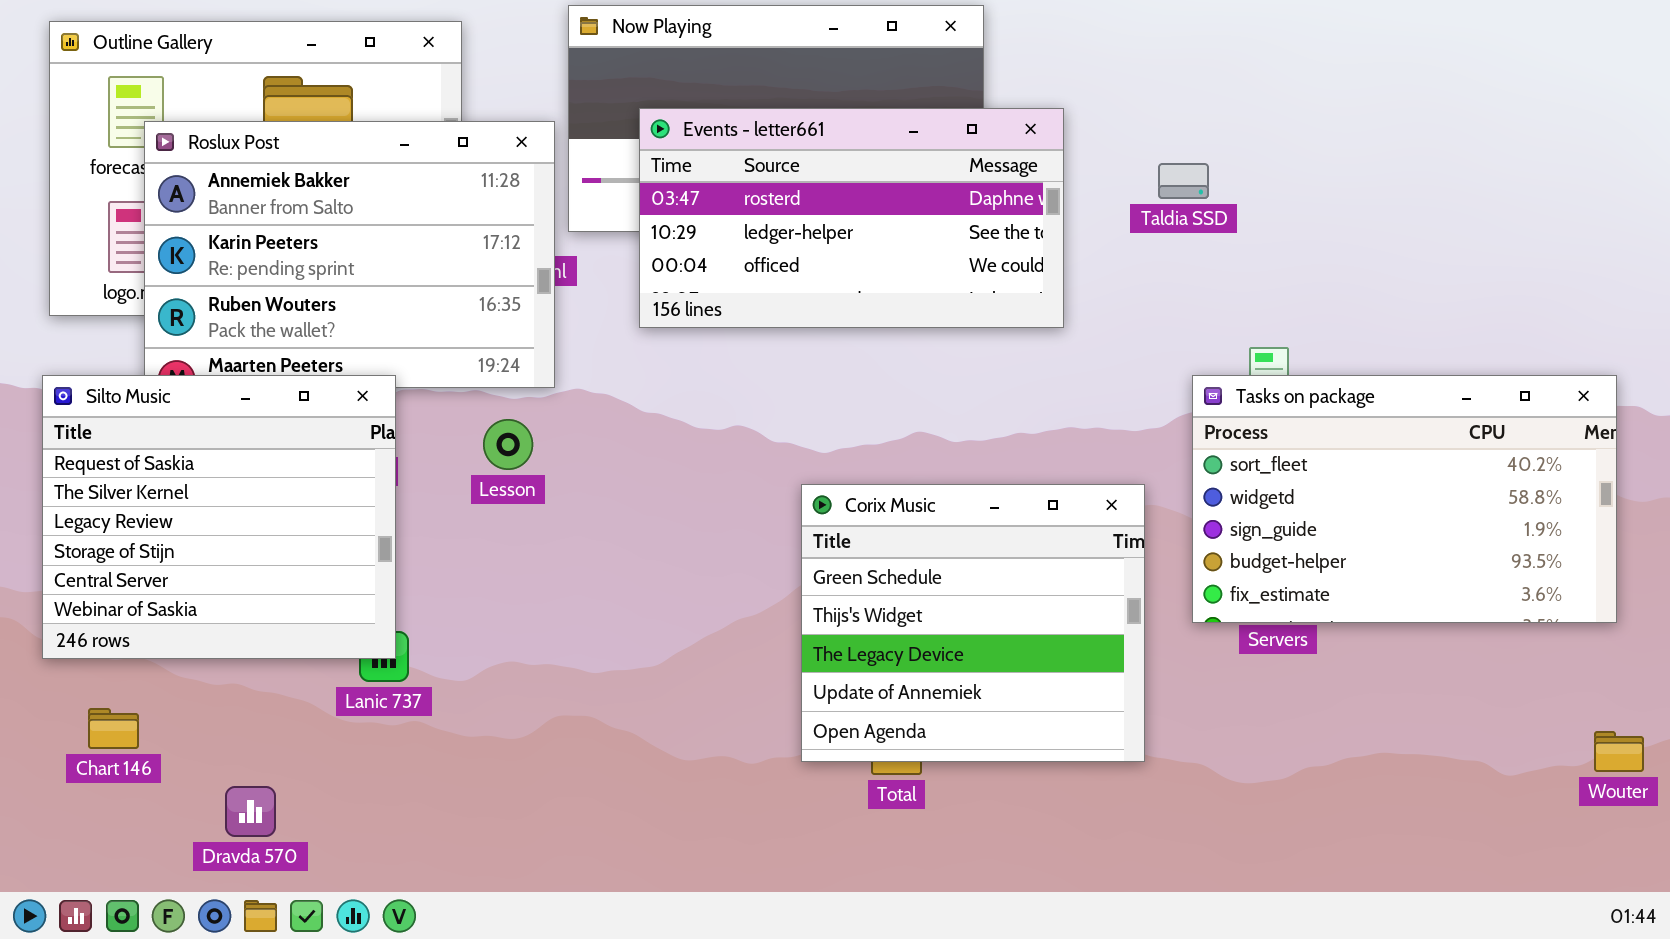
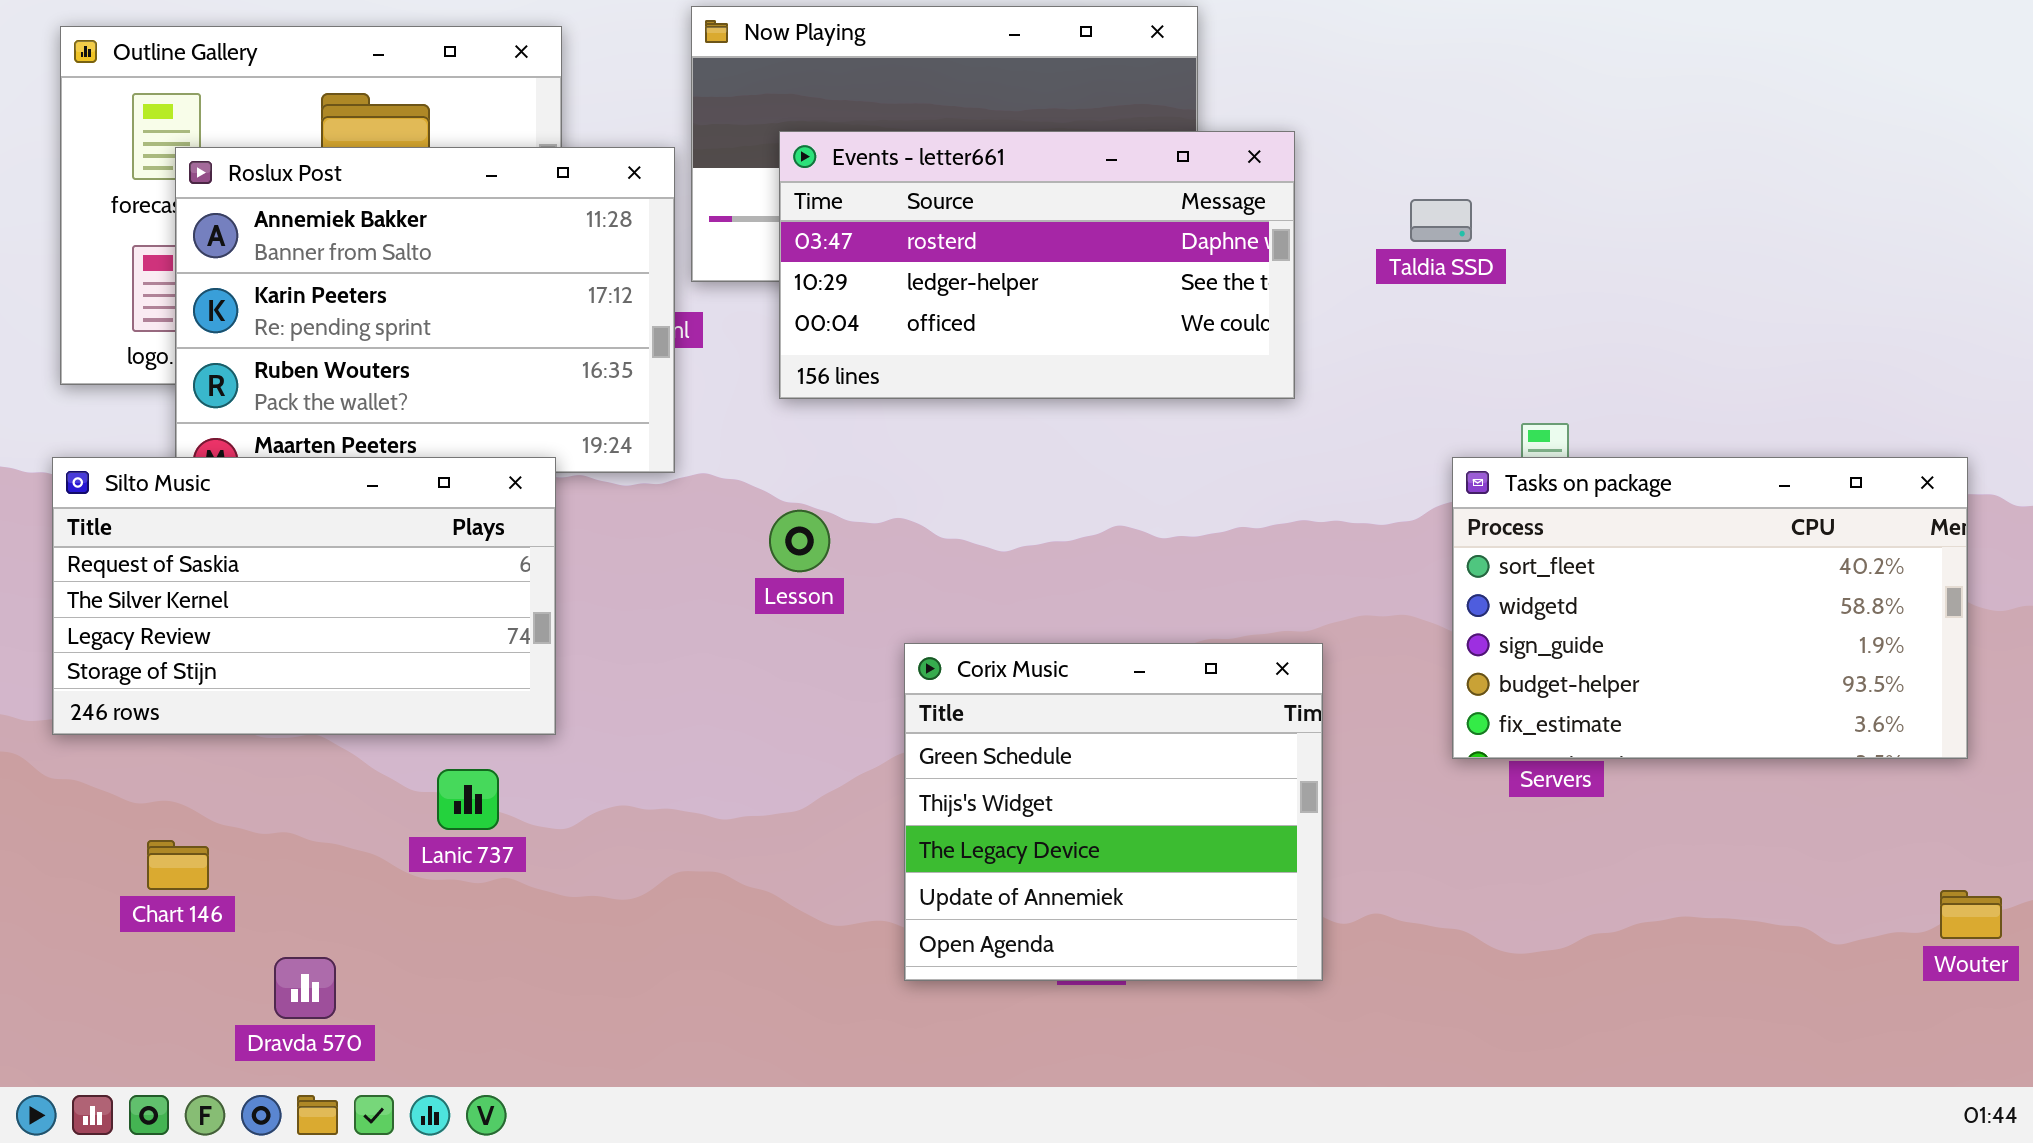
Silto Music: [42,375,396,659] -> [52,457,556,735], resized
Lesson: [483,419,533,470] -> [769,510,830,572], moved
Corix Music: [801,484,1145,762] -> [904,643,1323,981], moved
Chart 146: [88,708,139,749] -> [147,840,209,890], moved

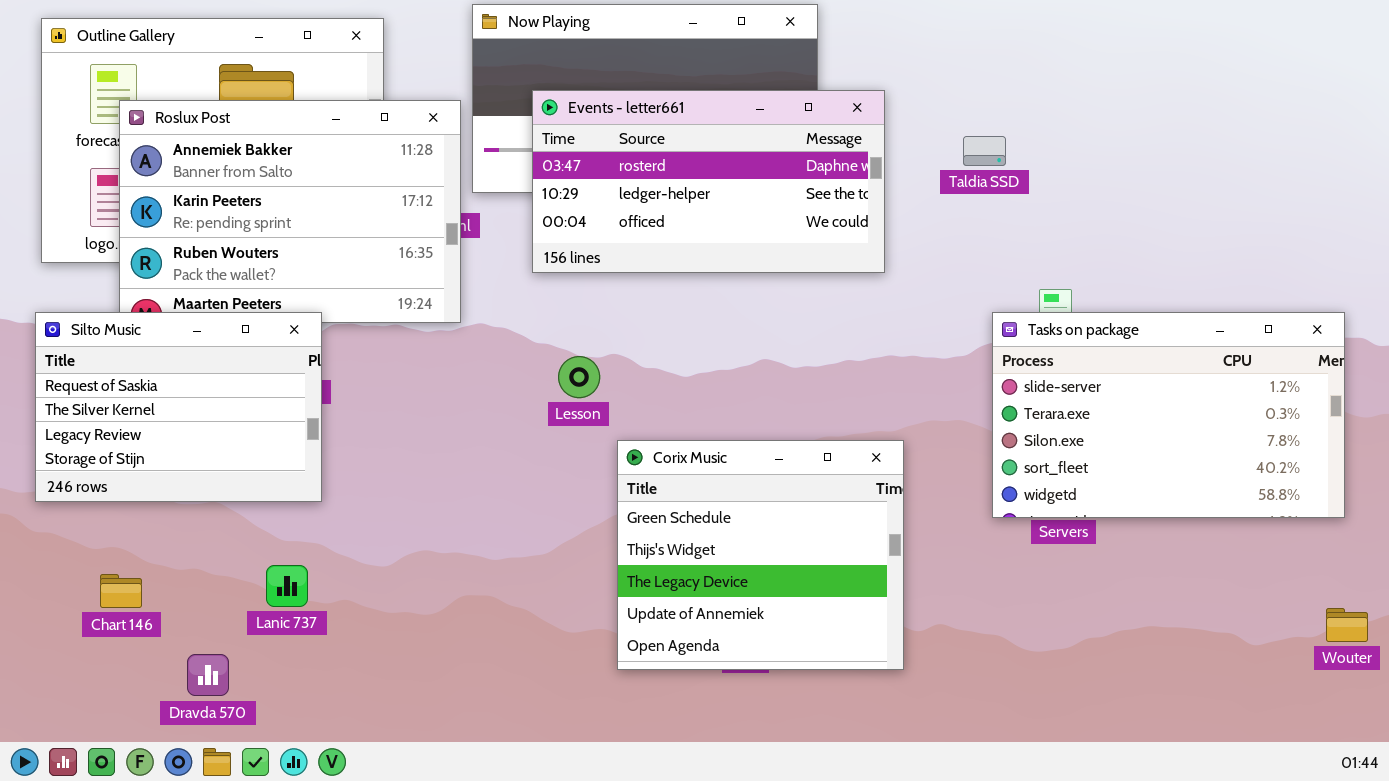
Silto Music: [52,457,556,735] -> [35,312,322,502], resized
Tasks on package: [1452,457,1968,759] -> [992,312,1345,518], scrolled up 3 rows
Lesson: [769,510,830,572] -> [558,356,600,398], moved
Lanic 737: [437,769,499,830] -> [266,565,308,607], moved

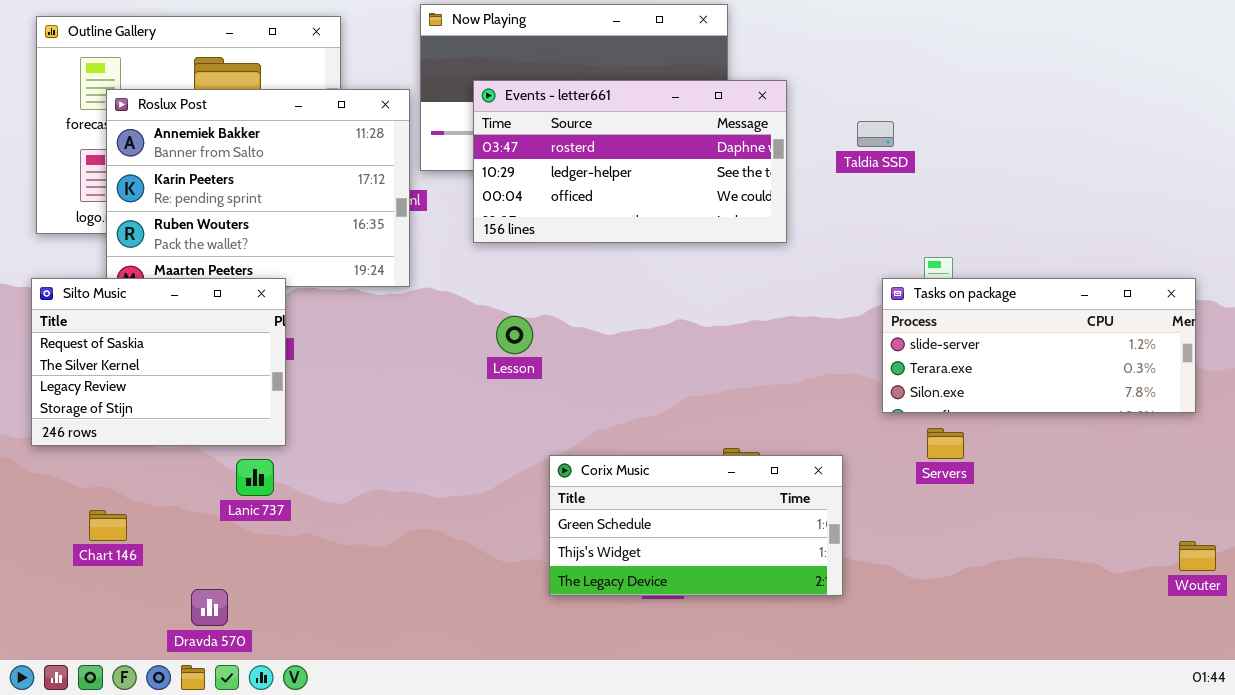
Tasks on package: [992,312,1345,518] -> [882,278,1196,413], resized
Corix Music: [617,440,904,670] -> [549,455,843,596], resized
Lanic 737: [266,565,308,607] -> [236,459,274,496], moved
Dravda 570: [187,654,229,696] -> [191,589,228,626], moved

